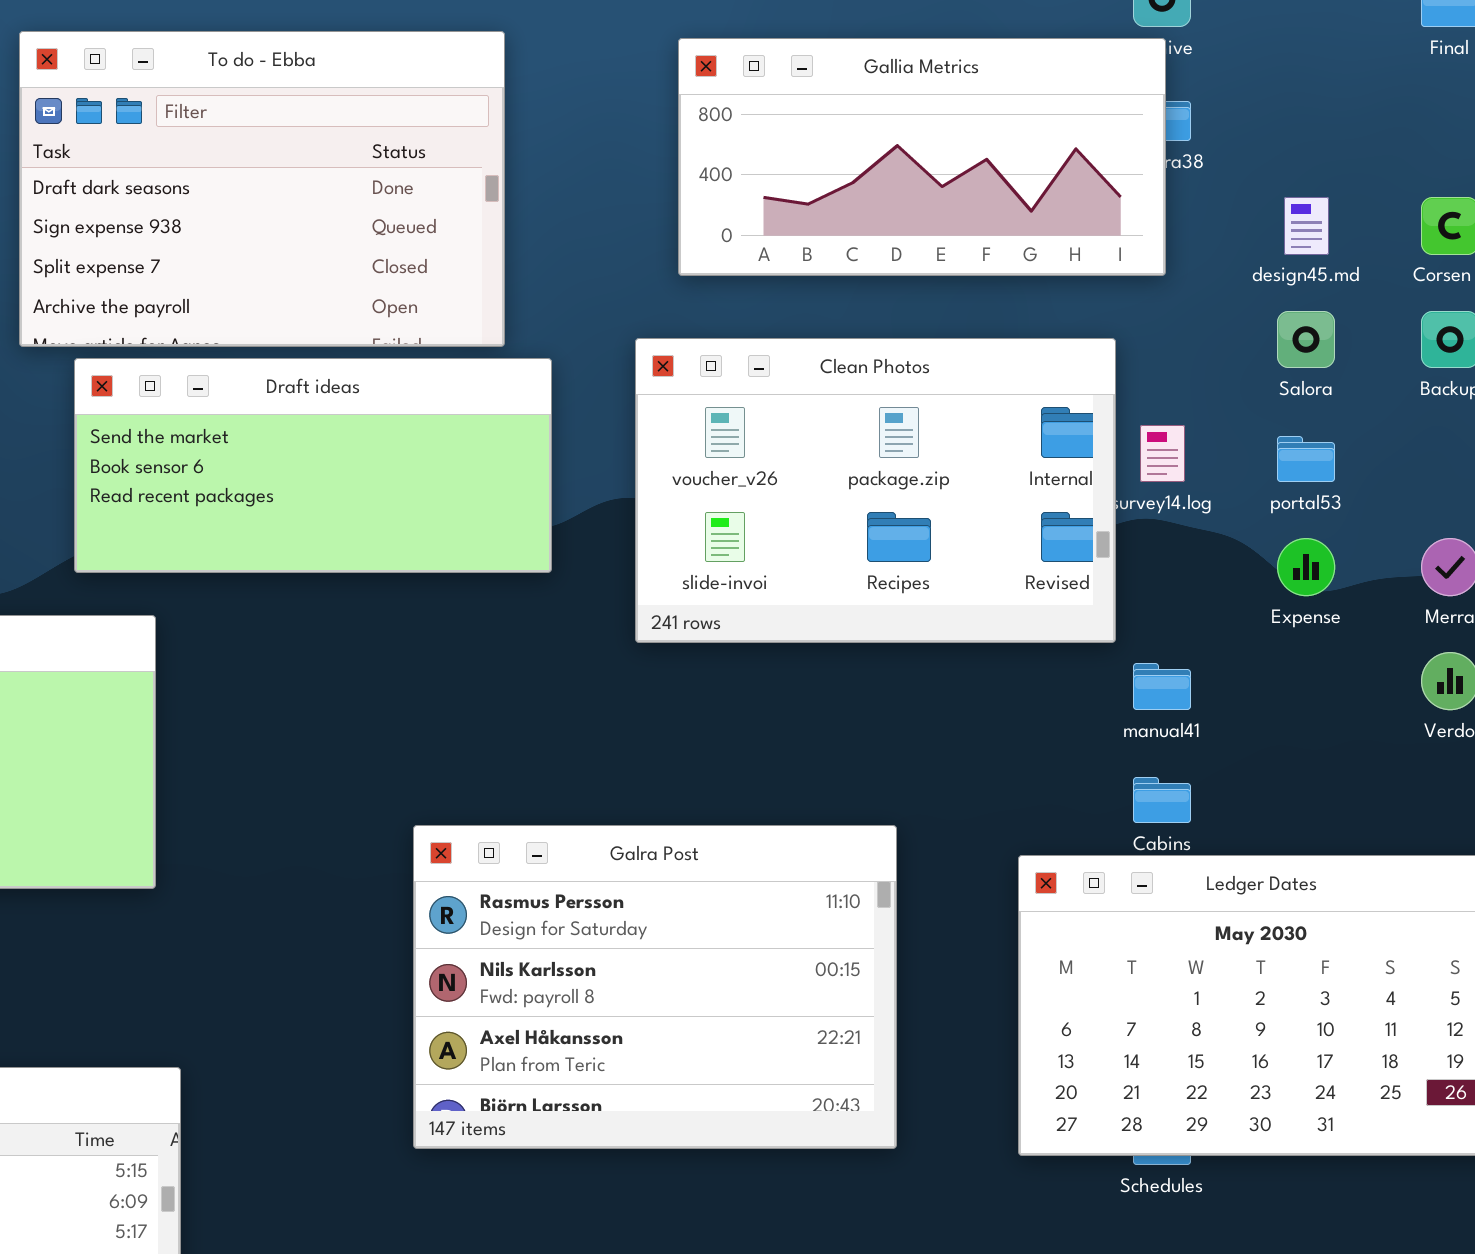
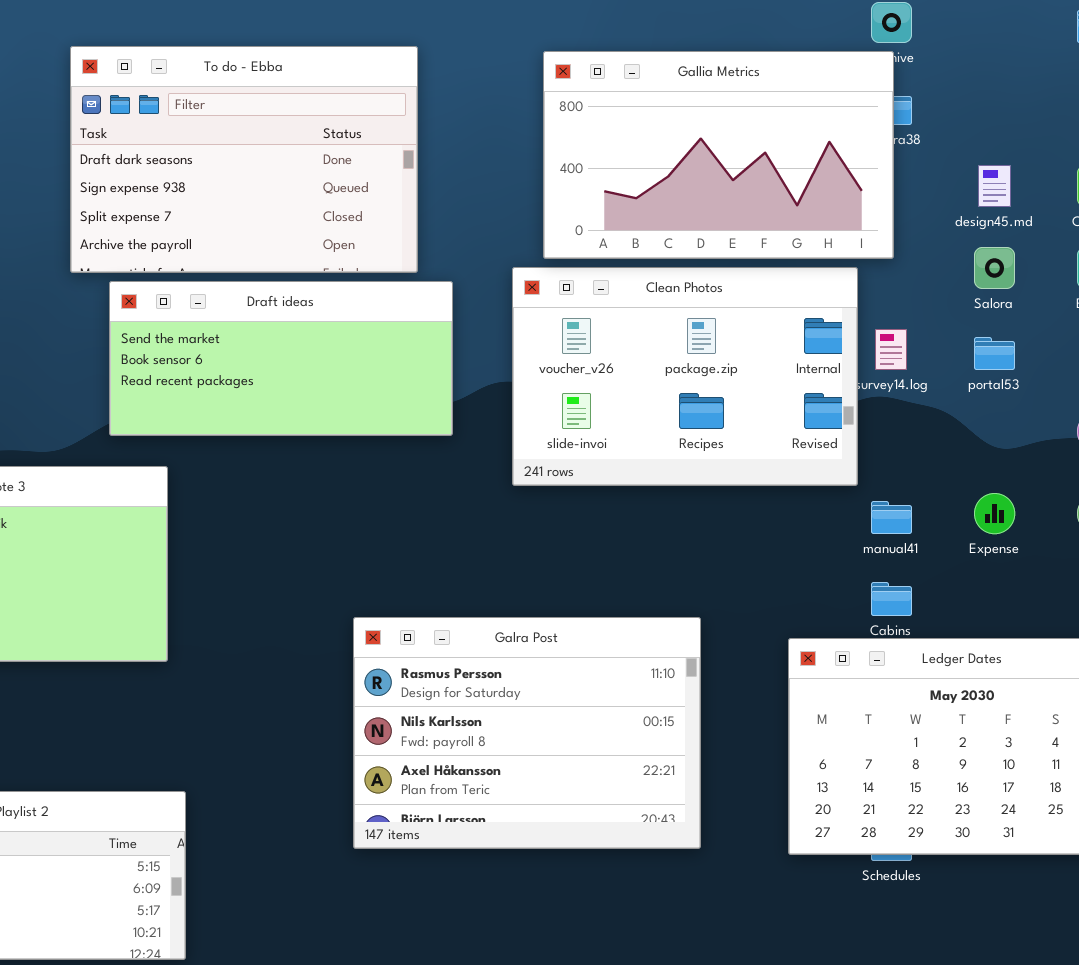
Gallia Metrics: [678,38,1166,276] -> [543,51,894,259], resized
Expense: [1277,538,1335,596] -> [974,493,1015,534], moved

